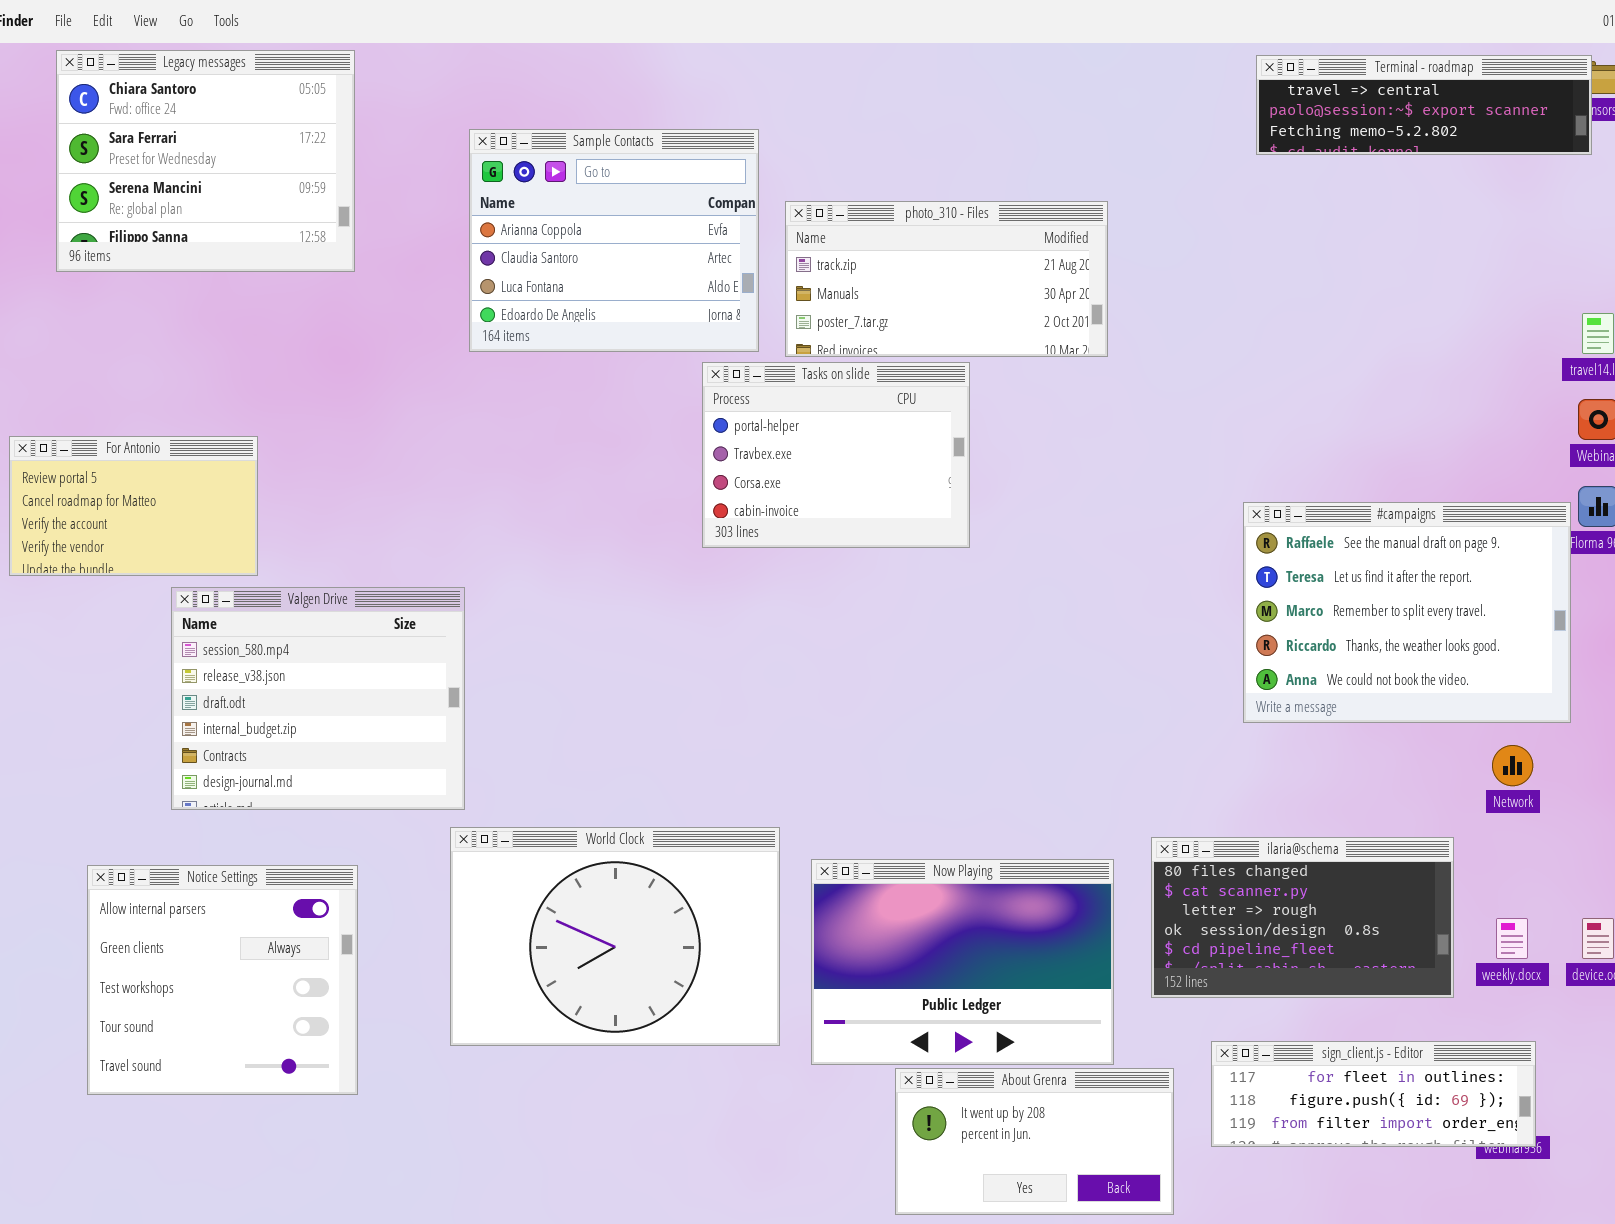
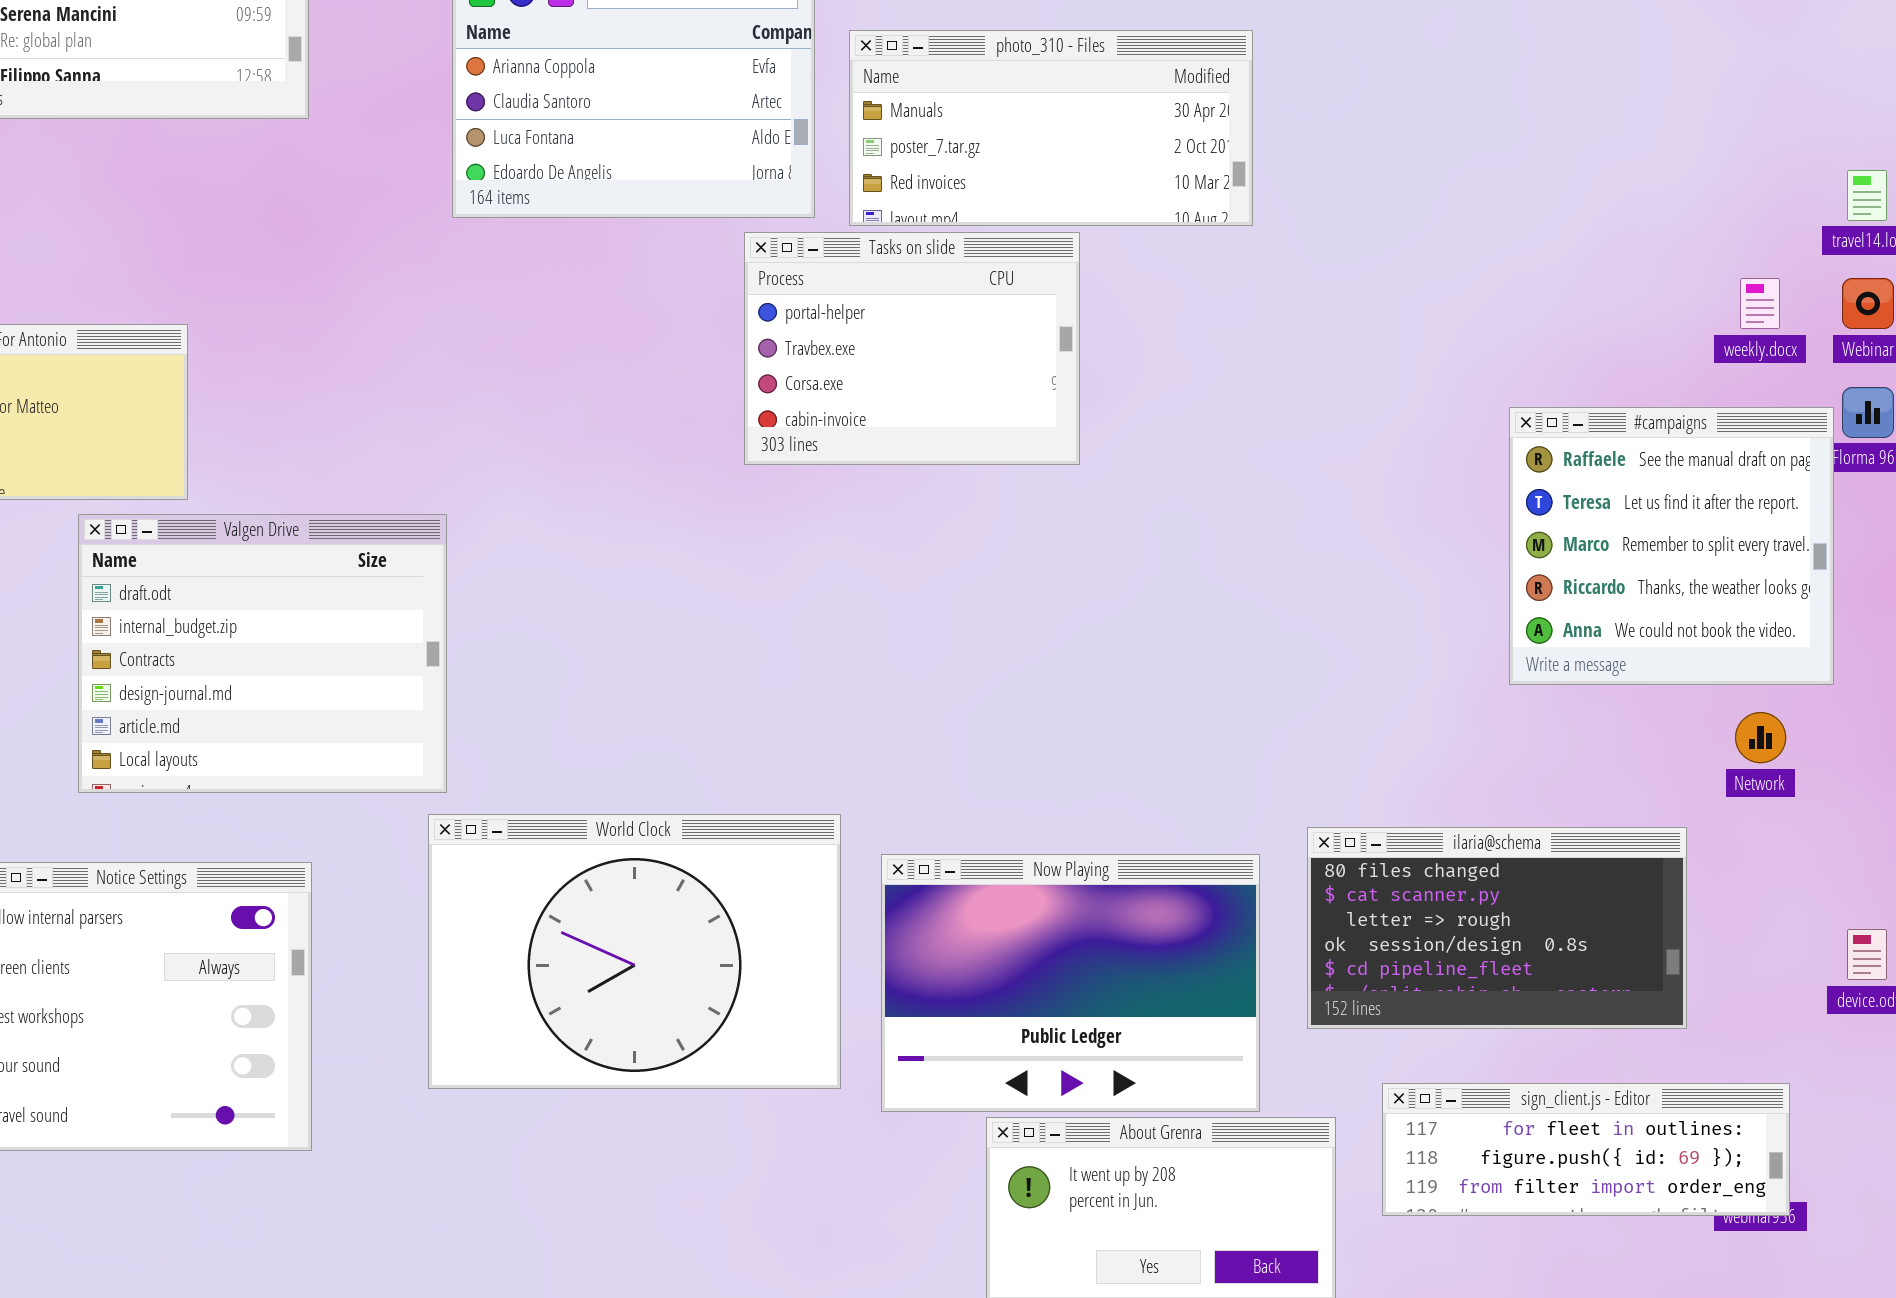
photo_310 - Files: [785,201,1108,357] -> [849,30,1253,226], scrolled down 1 row
#campaigns: [1243,502,1571,723] -> [1509,407,1834,685], resized
Valgen Drive: [171,587,465,810] -> [78,514,447,793], scrolled down 2 rows
weekly.docx: [1496,918,1528,959] -> [1740,278,1780,329], moved

